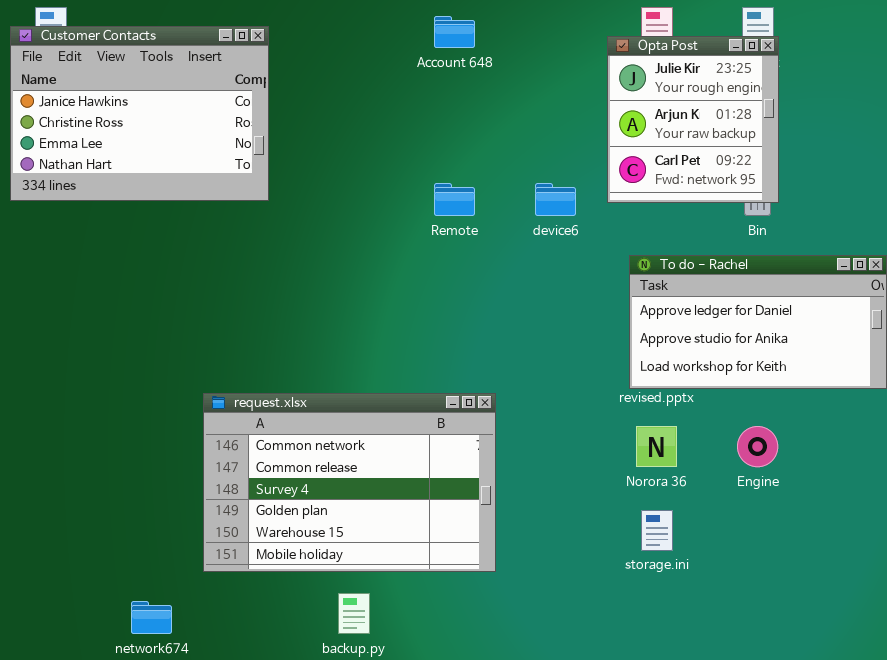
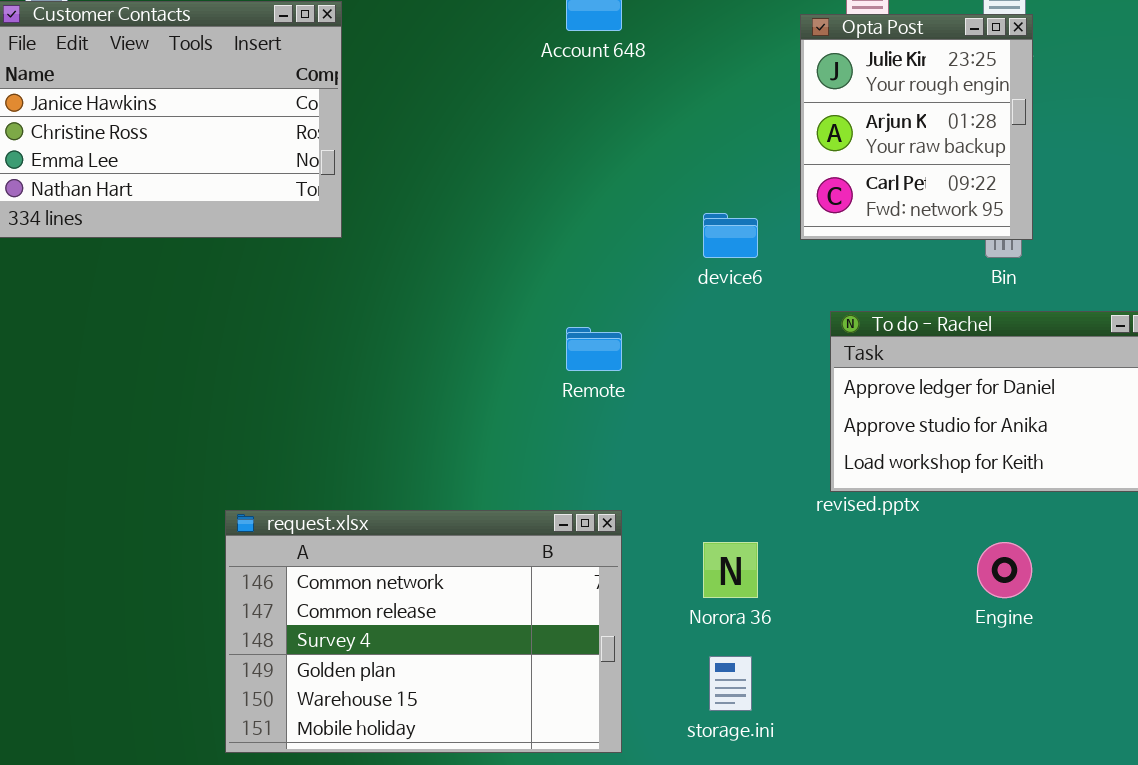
Remote: [434,183,475,216] -> [566,327,622,371], moved
request.xlsx: [203,393,496,572] -> [225,510,622,753], moved
Norora 36: [636,426,677,467] -> [703,542,758,598], moved
storage.ini: [641,510,673,551] -> [709,656,752,711], moved

